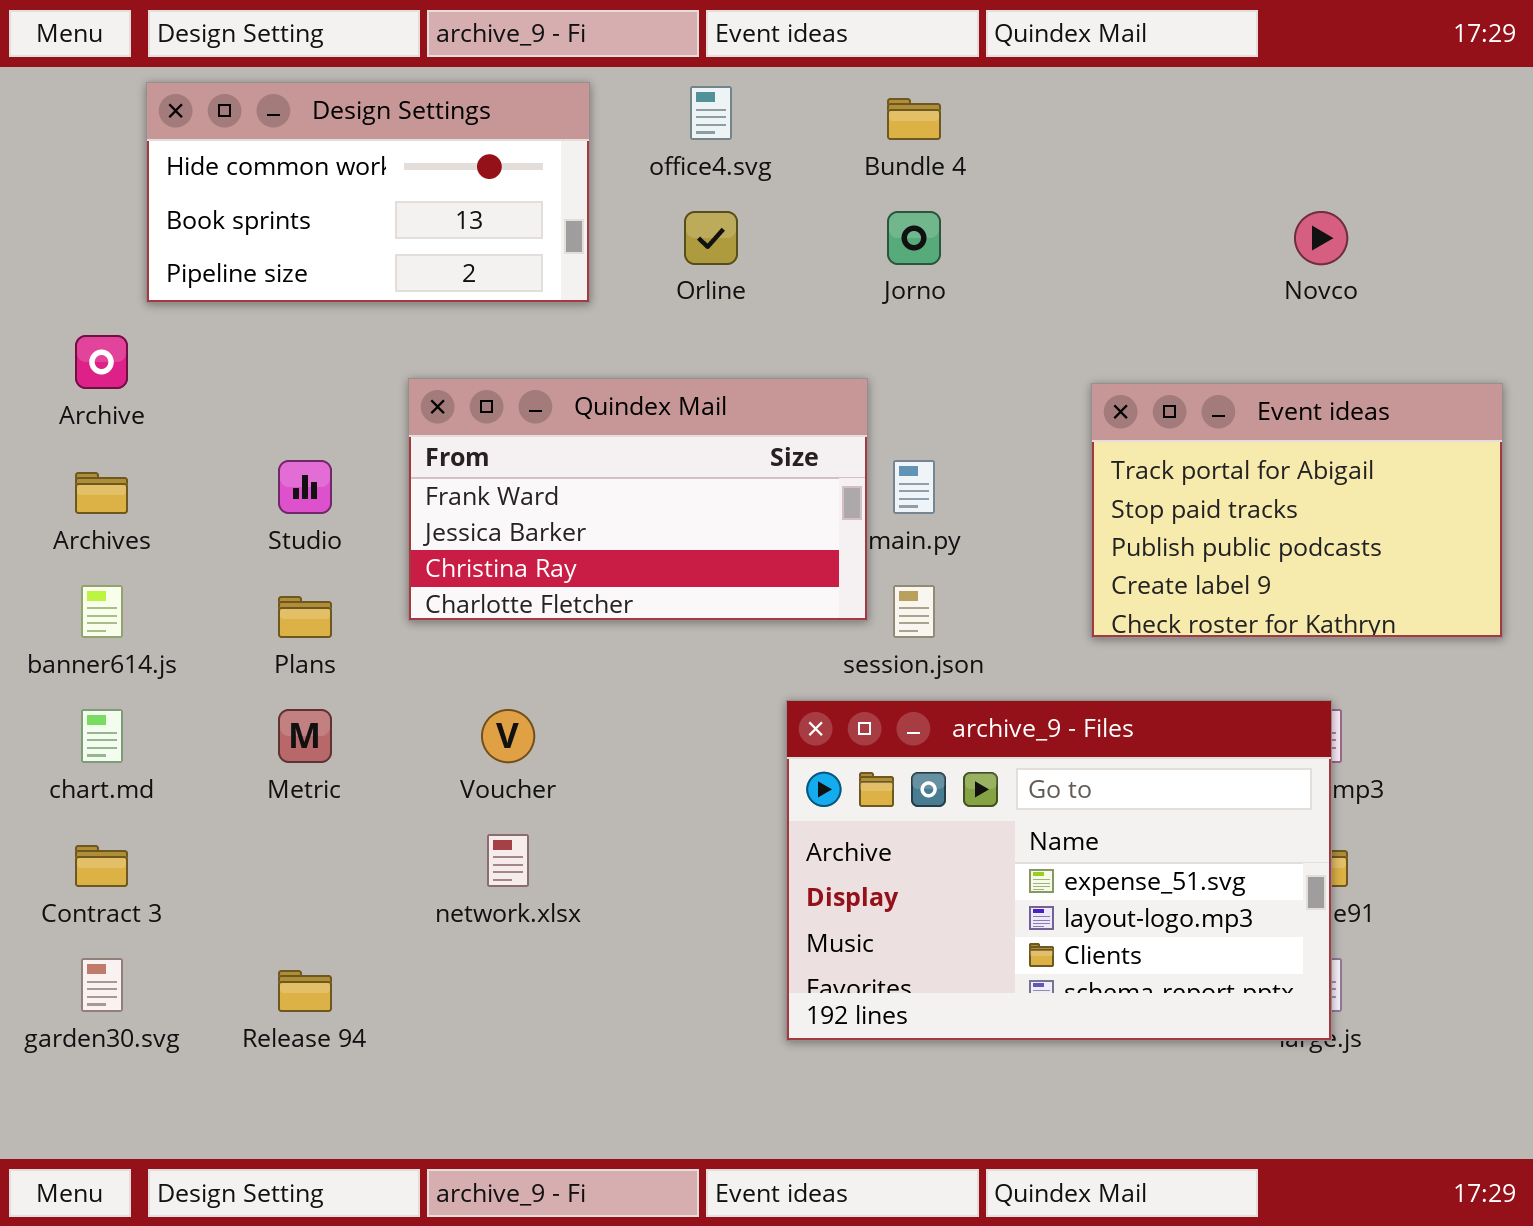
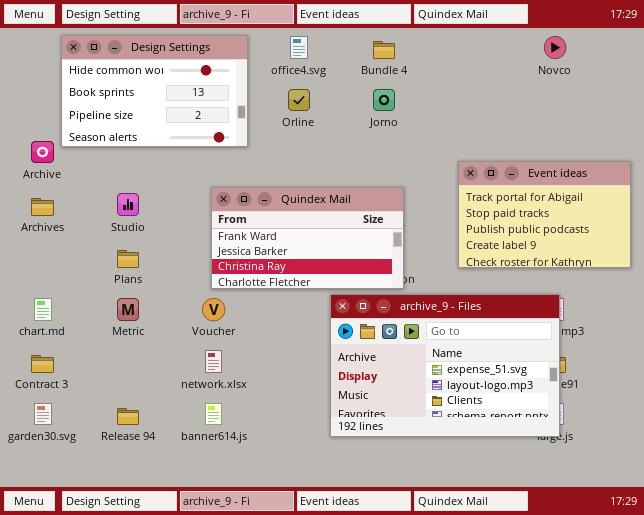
Design Settings: [146,82,590,303] -> [61,35,248,147], resized
Novco: [1294,211,1348,265] -> [544,36,566,59], moved
Quindex Mail: [408,378,868,621] -> [211,187,404,289], moved
banner614.js: [81,585,123,638] -> [205,403,222,425], moved

